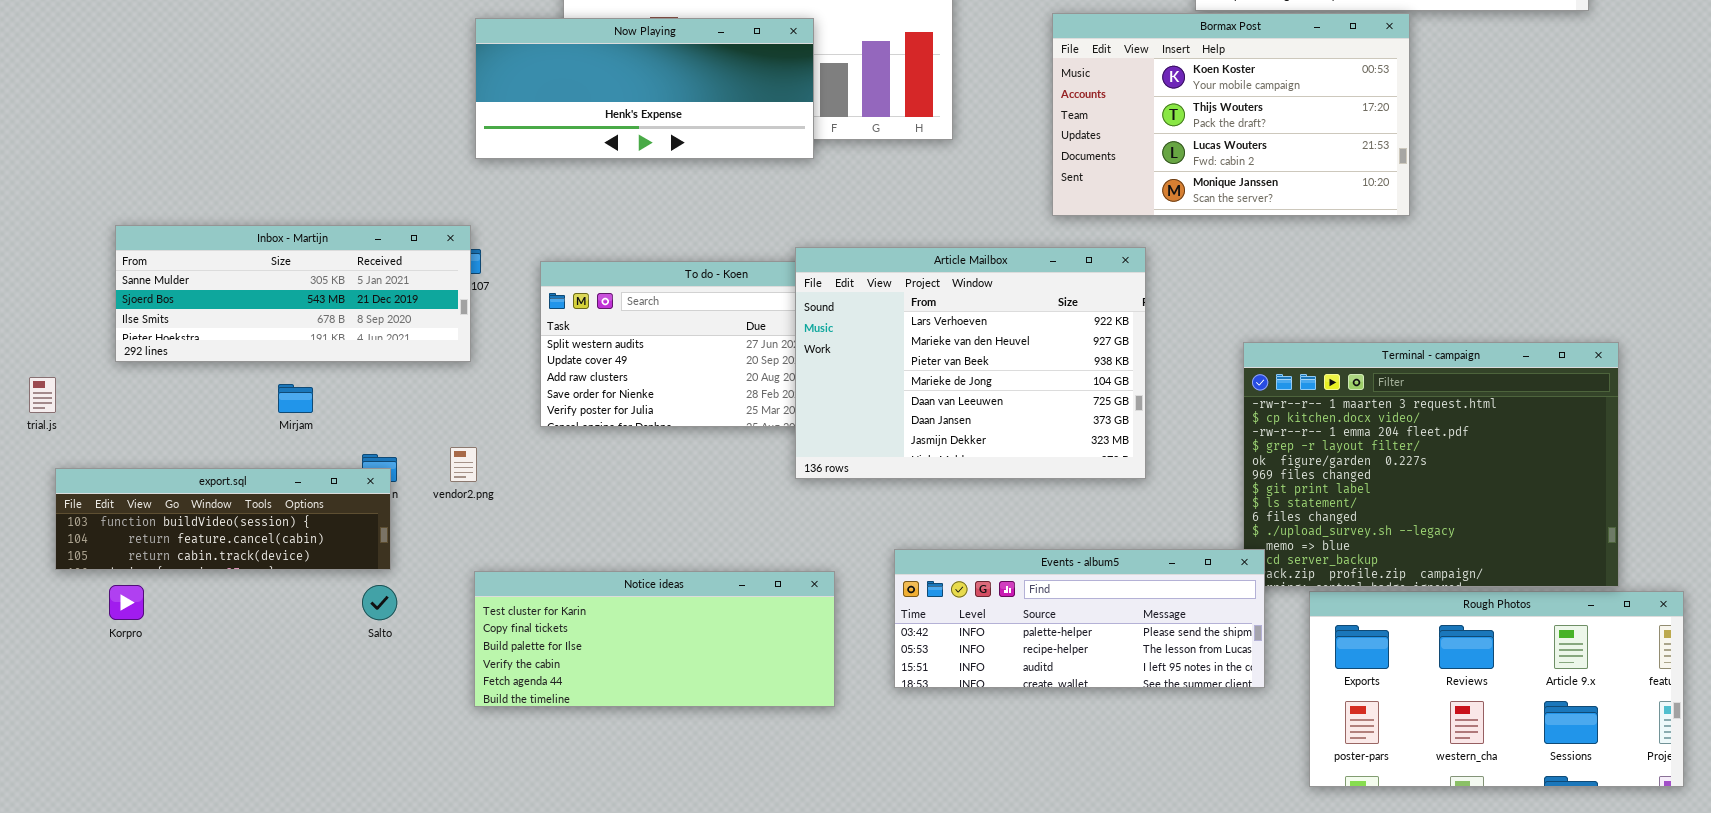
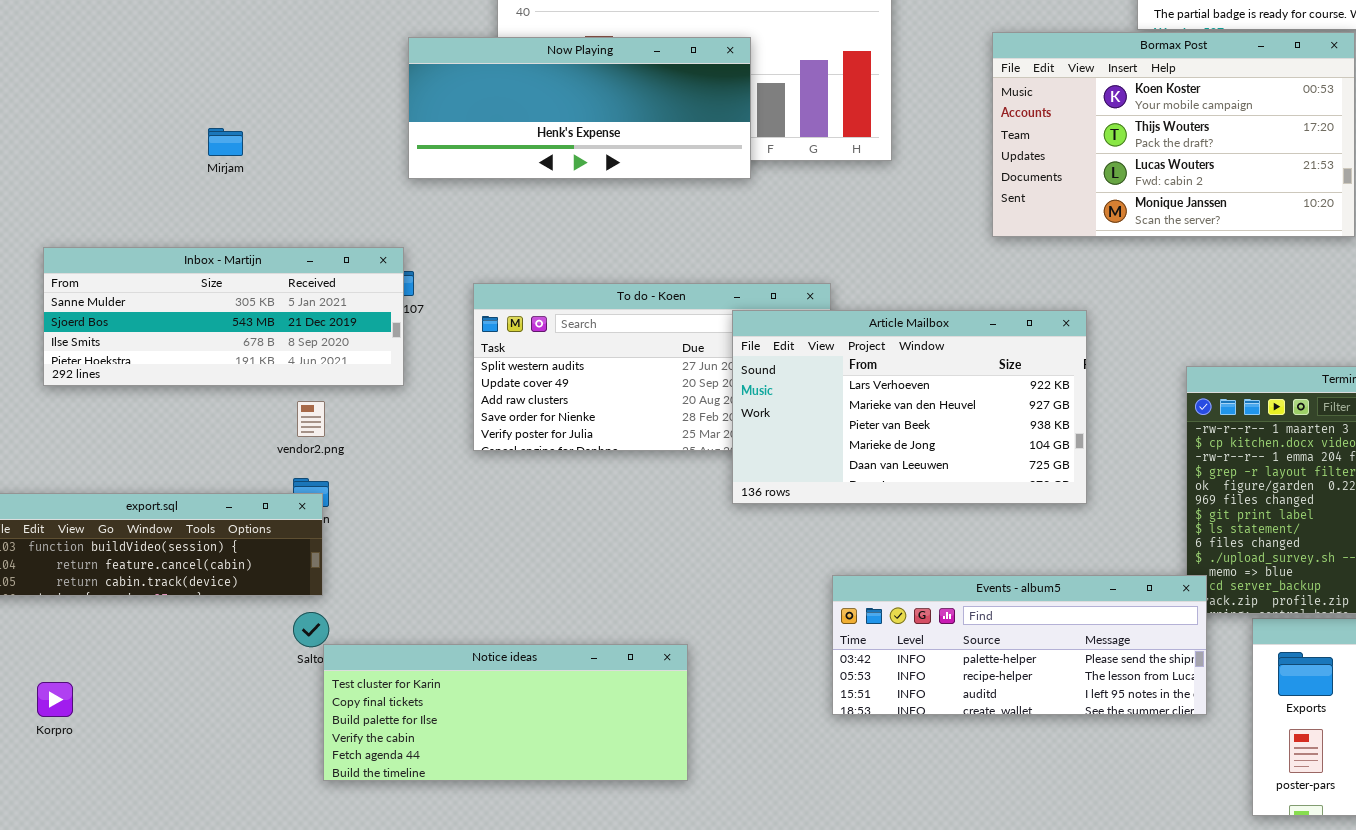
Article Mailbox: [795,247,1146,479] -> [732,310,1087,504], resized
Mirjam: [278,384,313,413] -> [208,128,243,156], moved
vendor2.png: [450,447,477,482] -> [297,401,325,437], moved
Notice ideas: [474,571,835,707] -> [323,644,688,781], moved
Korpro: [109,585,144,620] -> [37,682,73,717], moved

